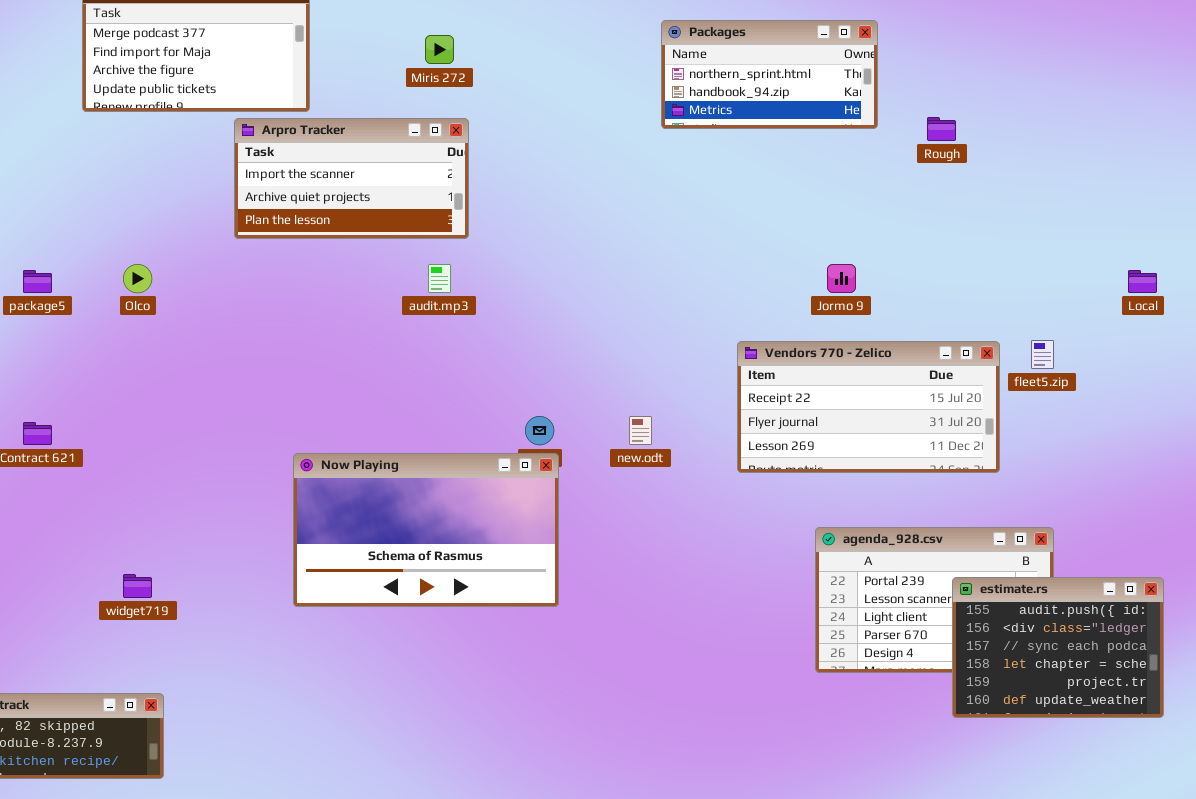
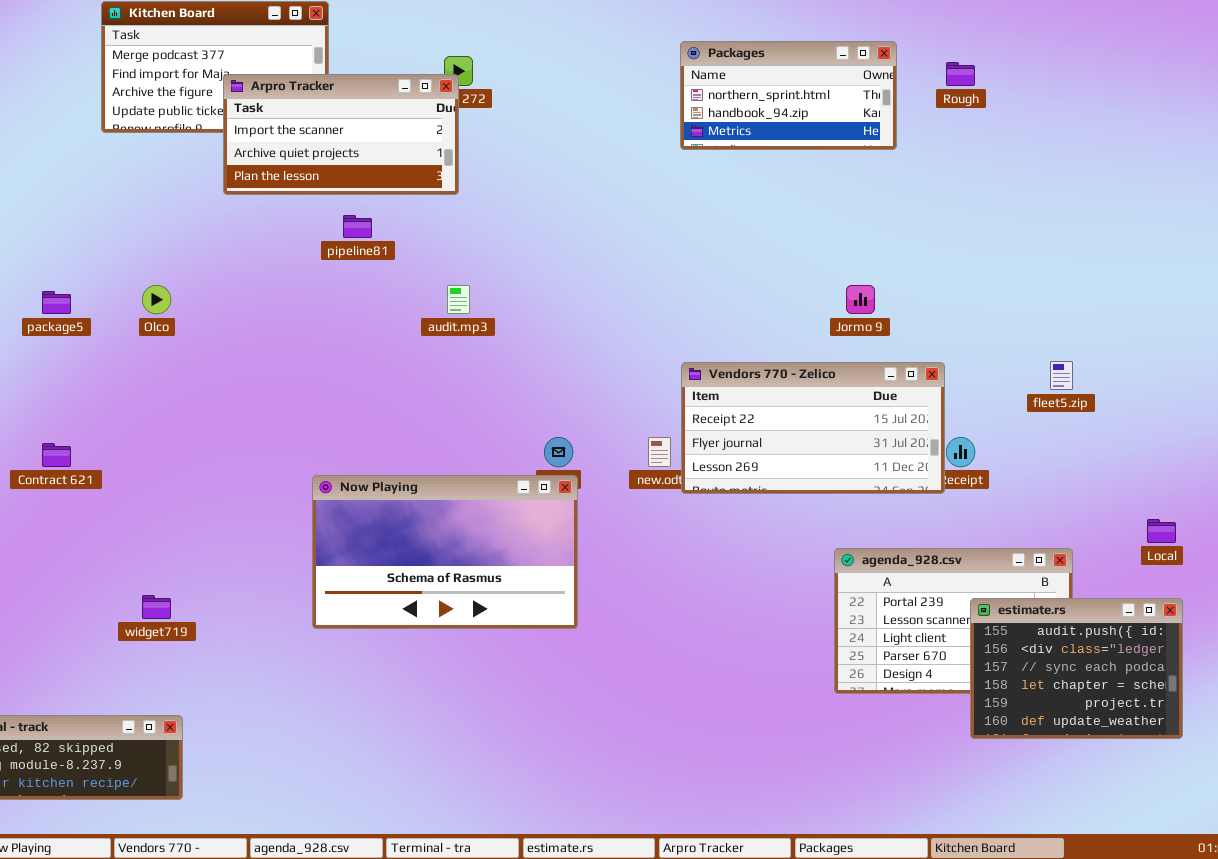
Rough: [927,117,956,141] -> [946,62,975,86], moved
Arpro Tracker: [234,118,469,239] -> [223,74,459,195], moved
Local: [1128,270,1157,293] -> [1147,519,1176,543], moved
Vendors 770 - Zelico: [737,341,1000,473] -> [681,362,945,494], moved

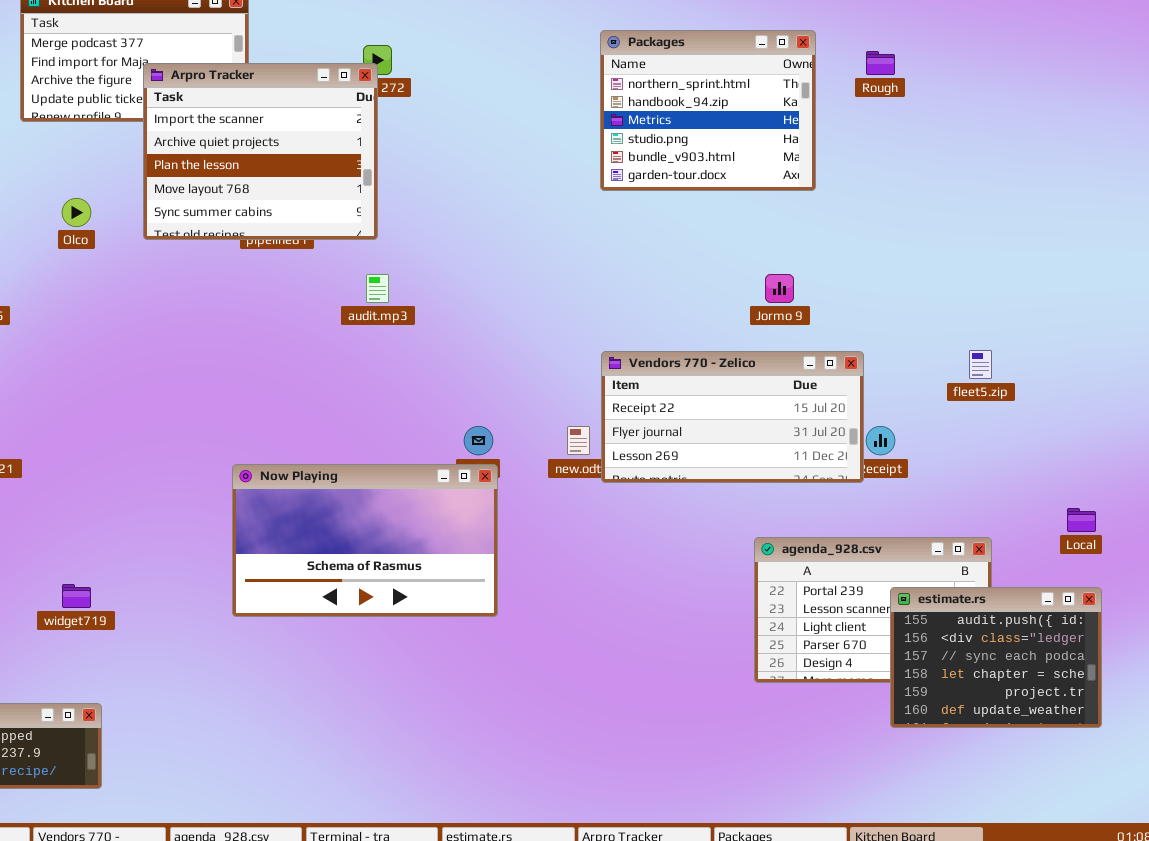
Packages: [680,41,897,150] -> [600,30,816,191], resized
Arpro Tracker: [223,74,459,195] -> [143,63,378,240], resized
Olco: [142,285,171,314] -> [62,198,91,227], moved

